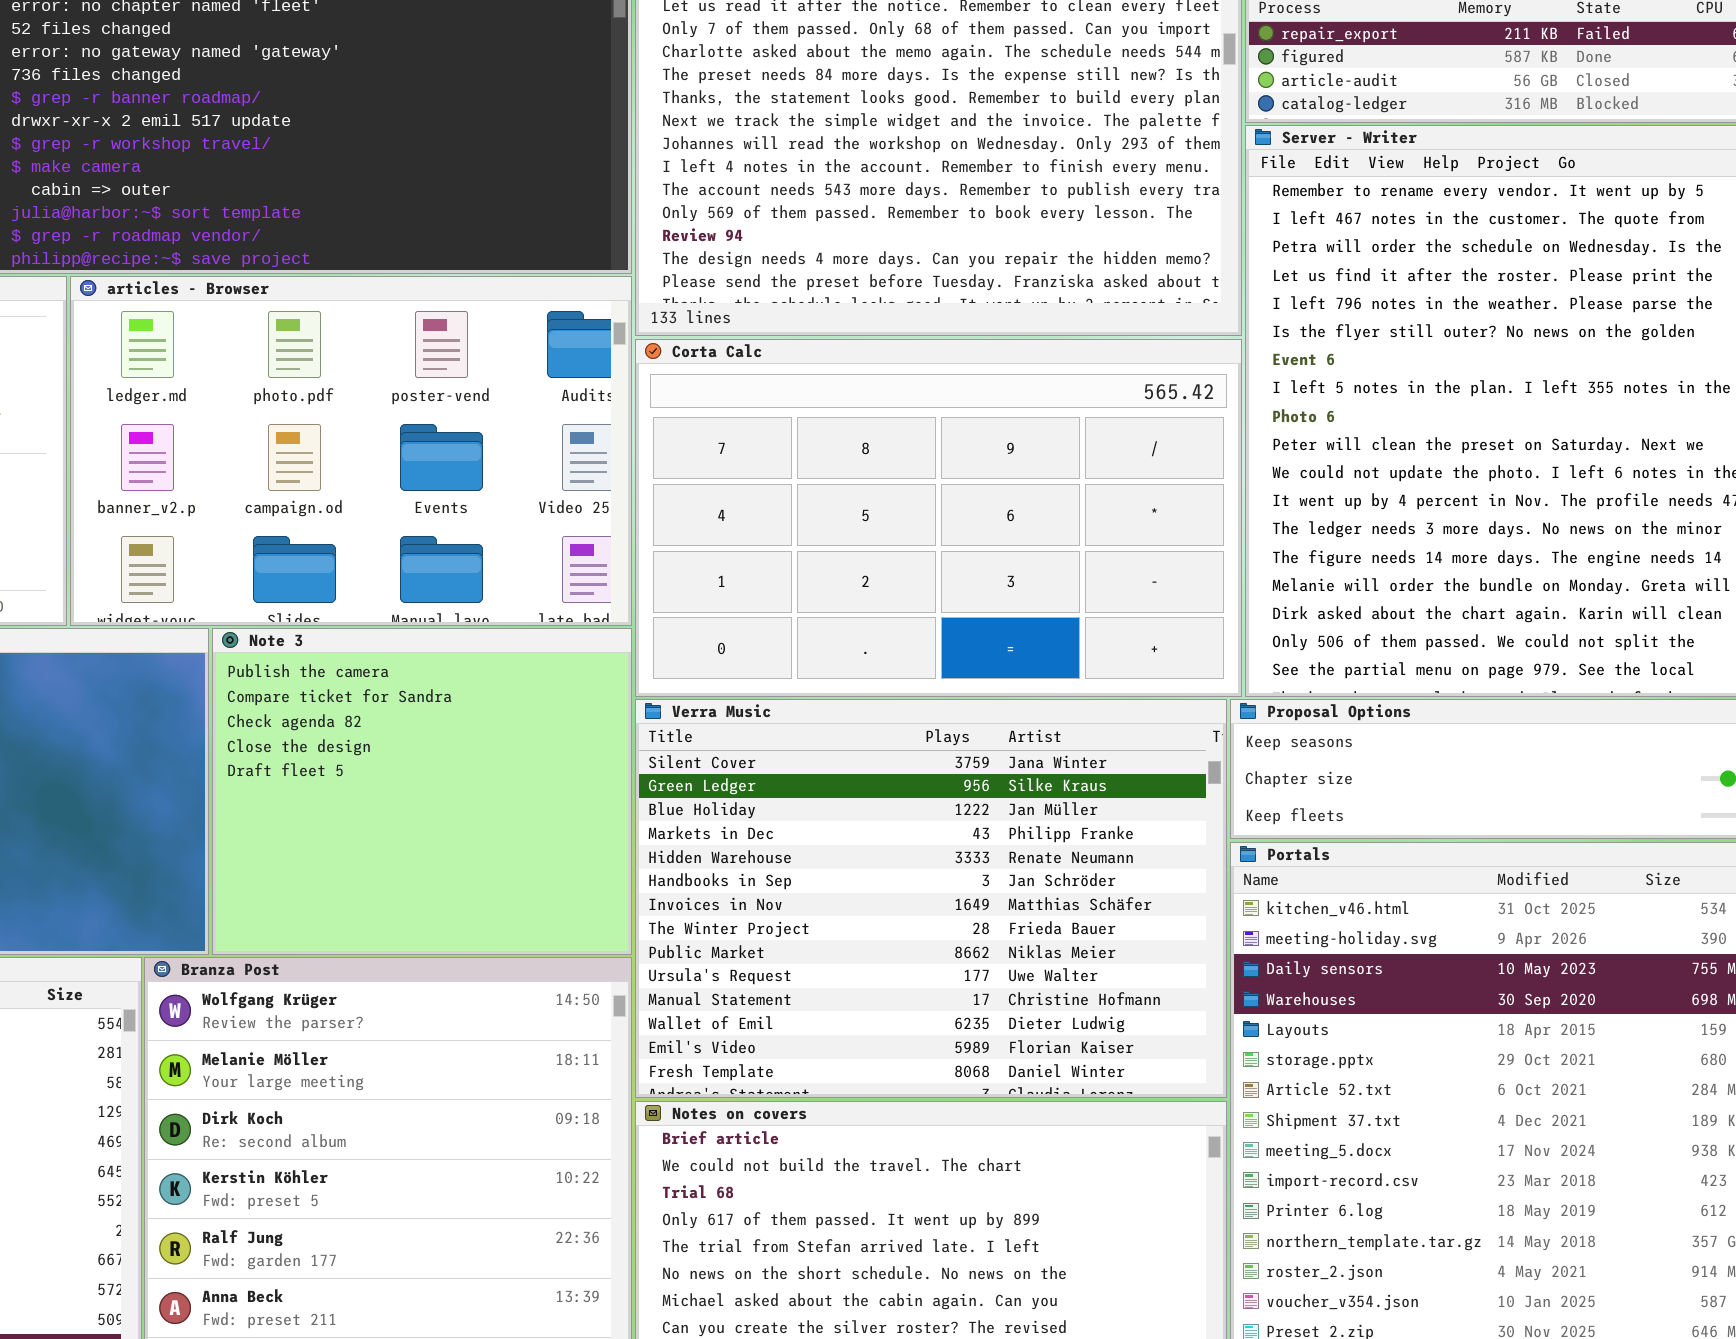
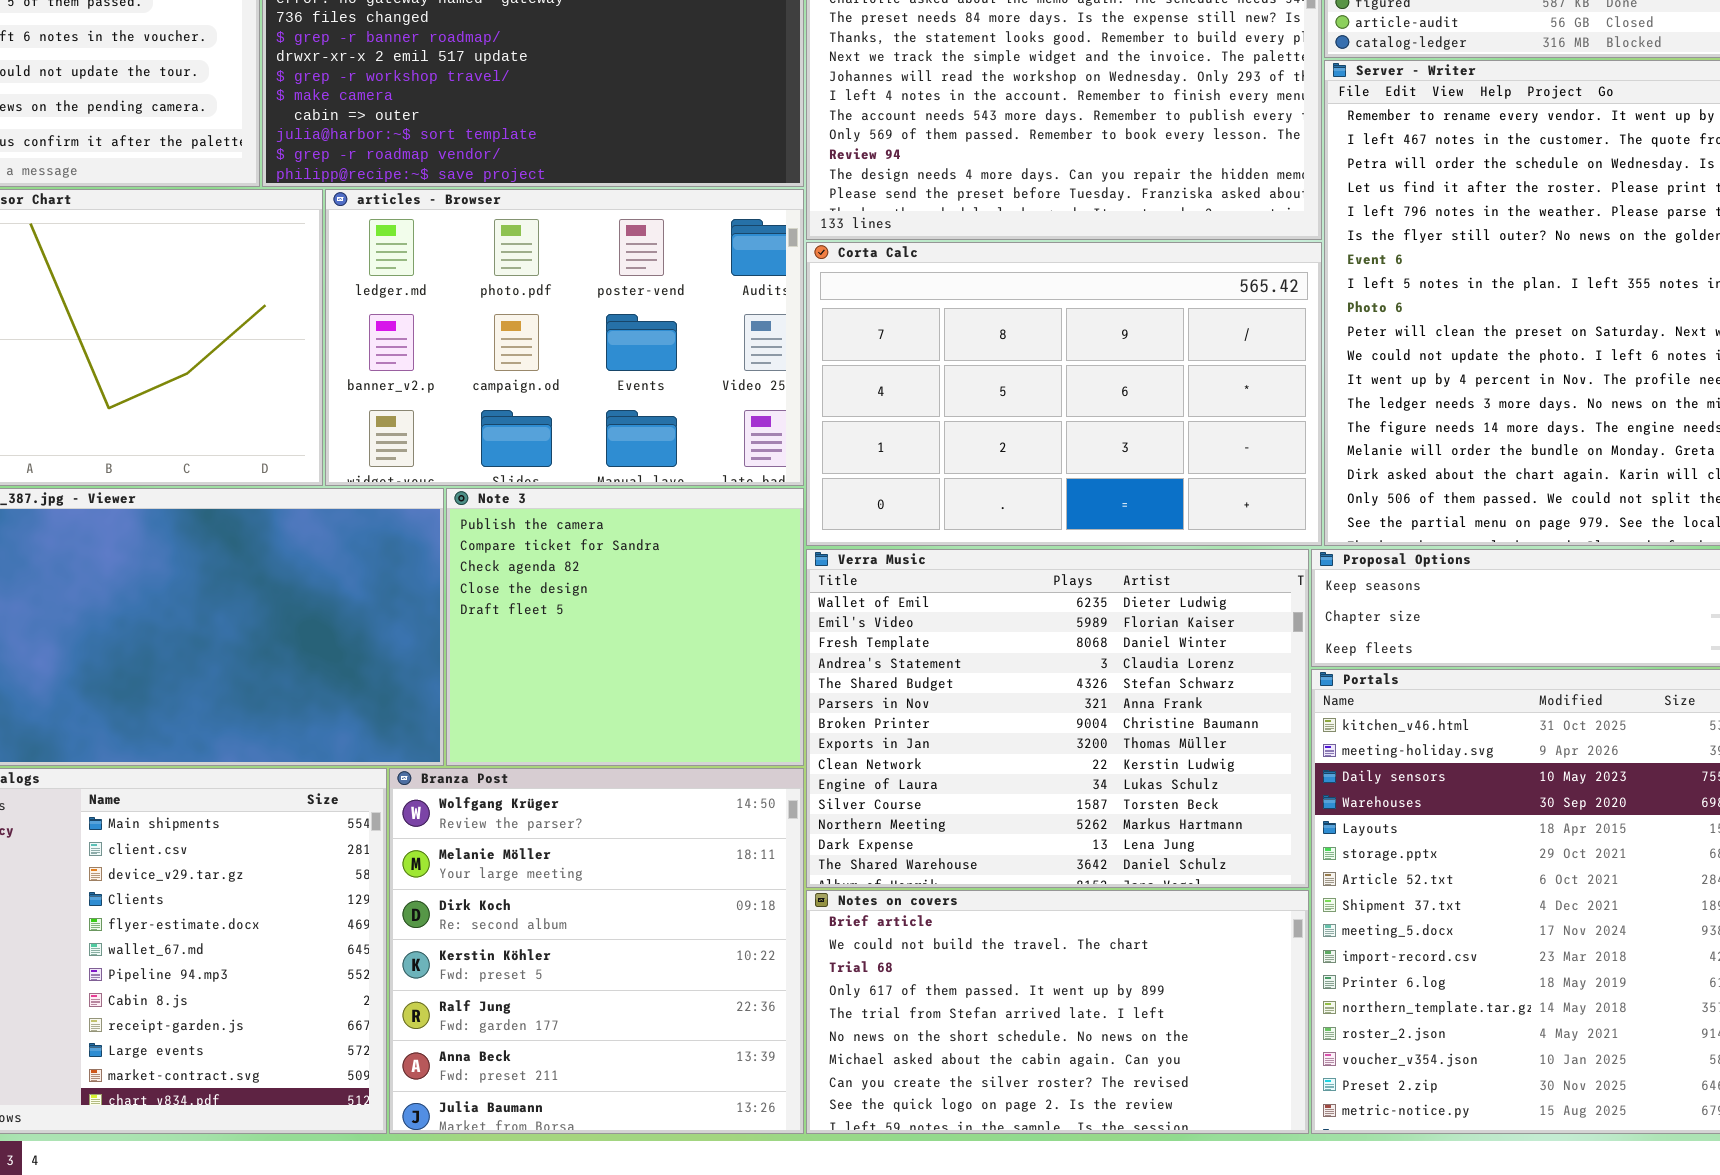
Verra Music: [635,699,1227,1098] -> [806,549,1309,888], scrolled down 11 rows

